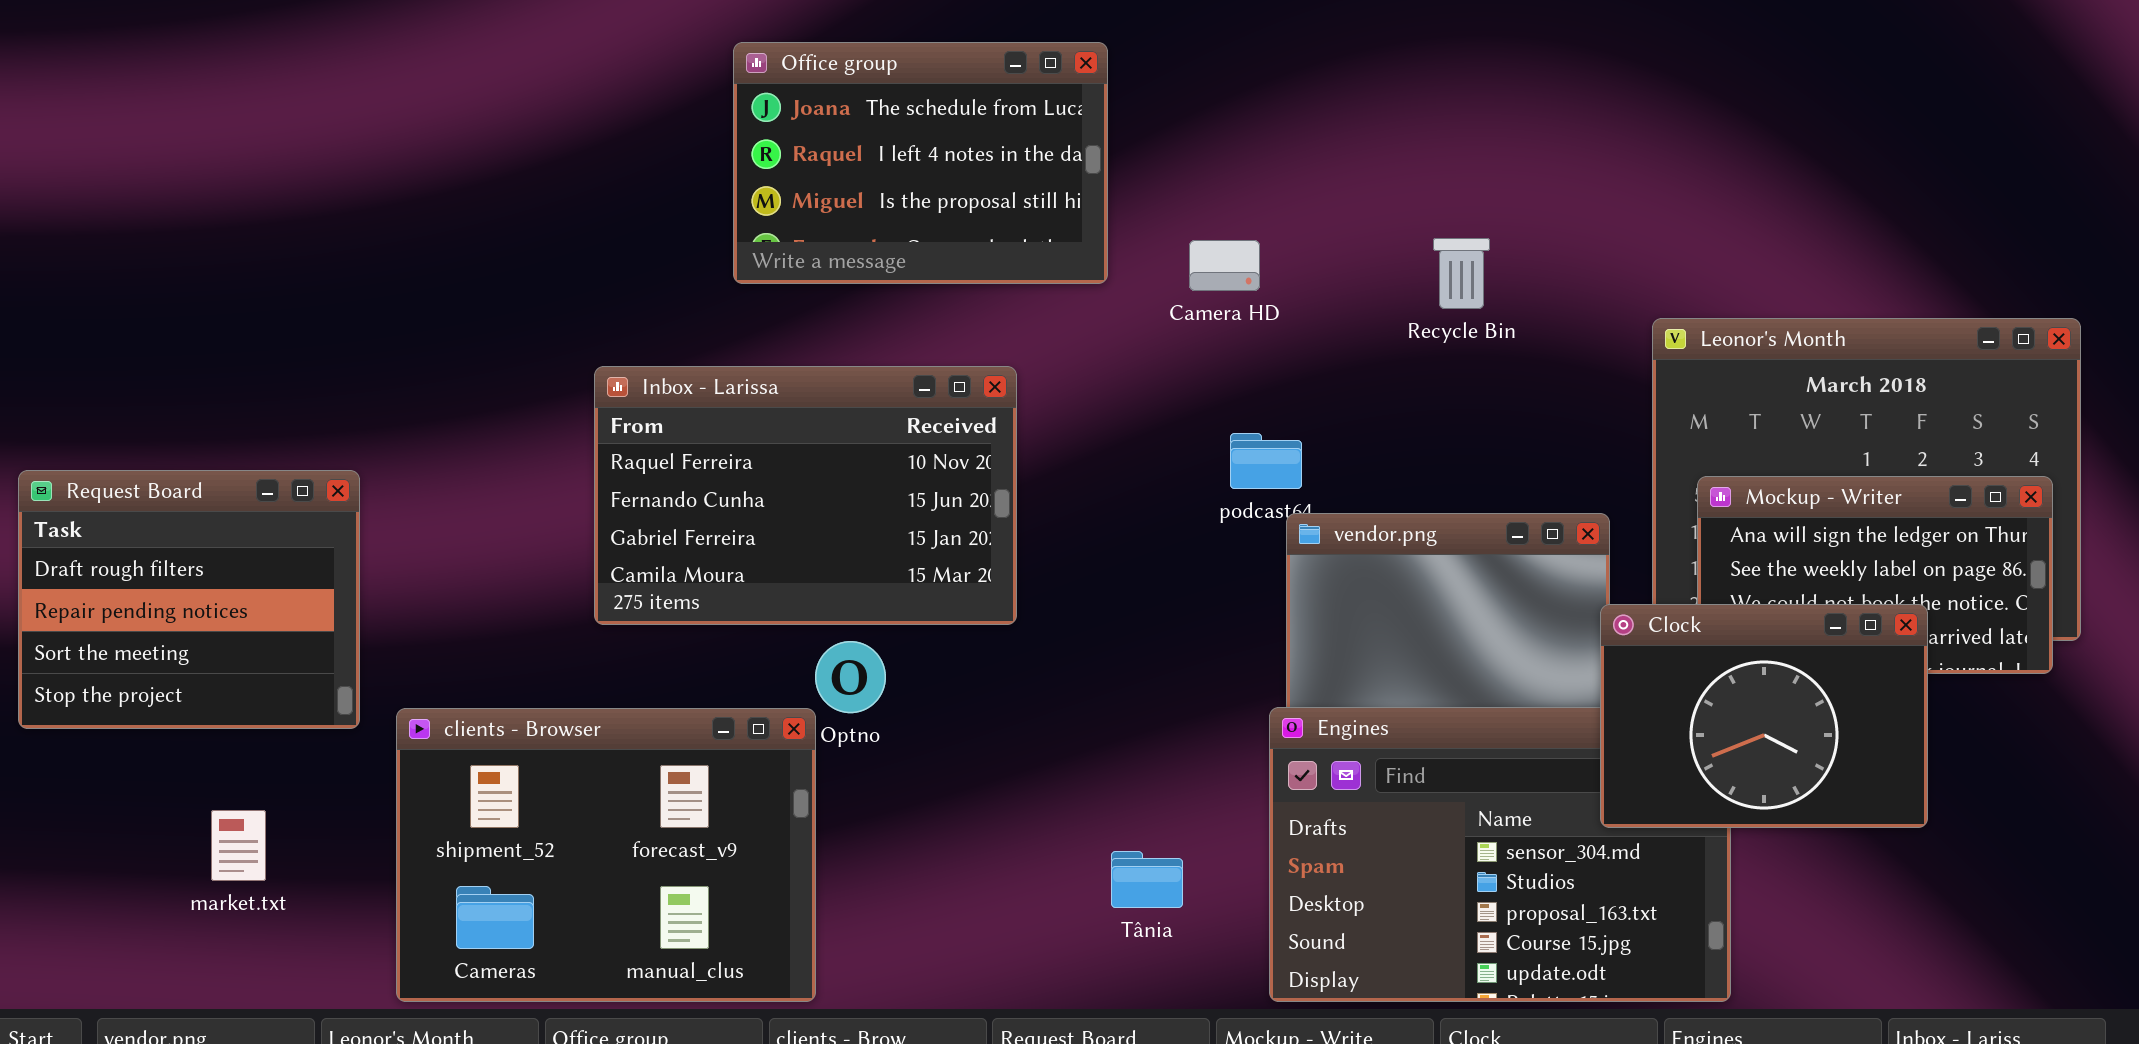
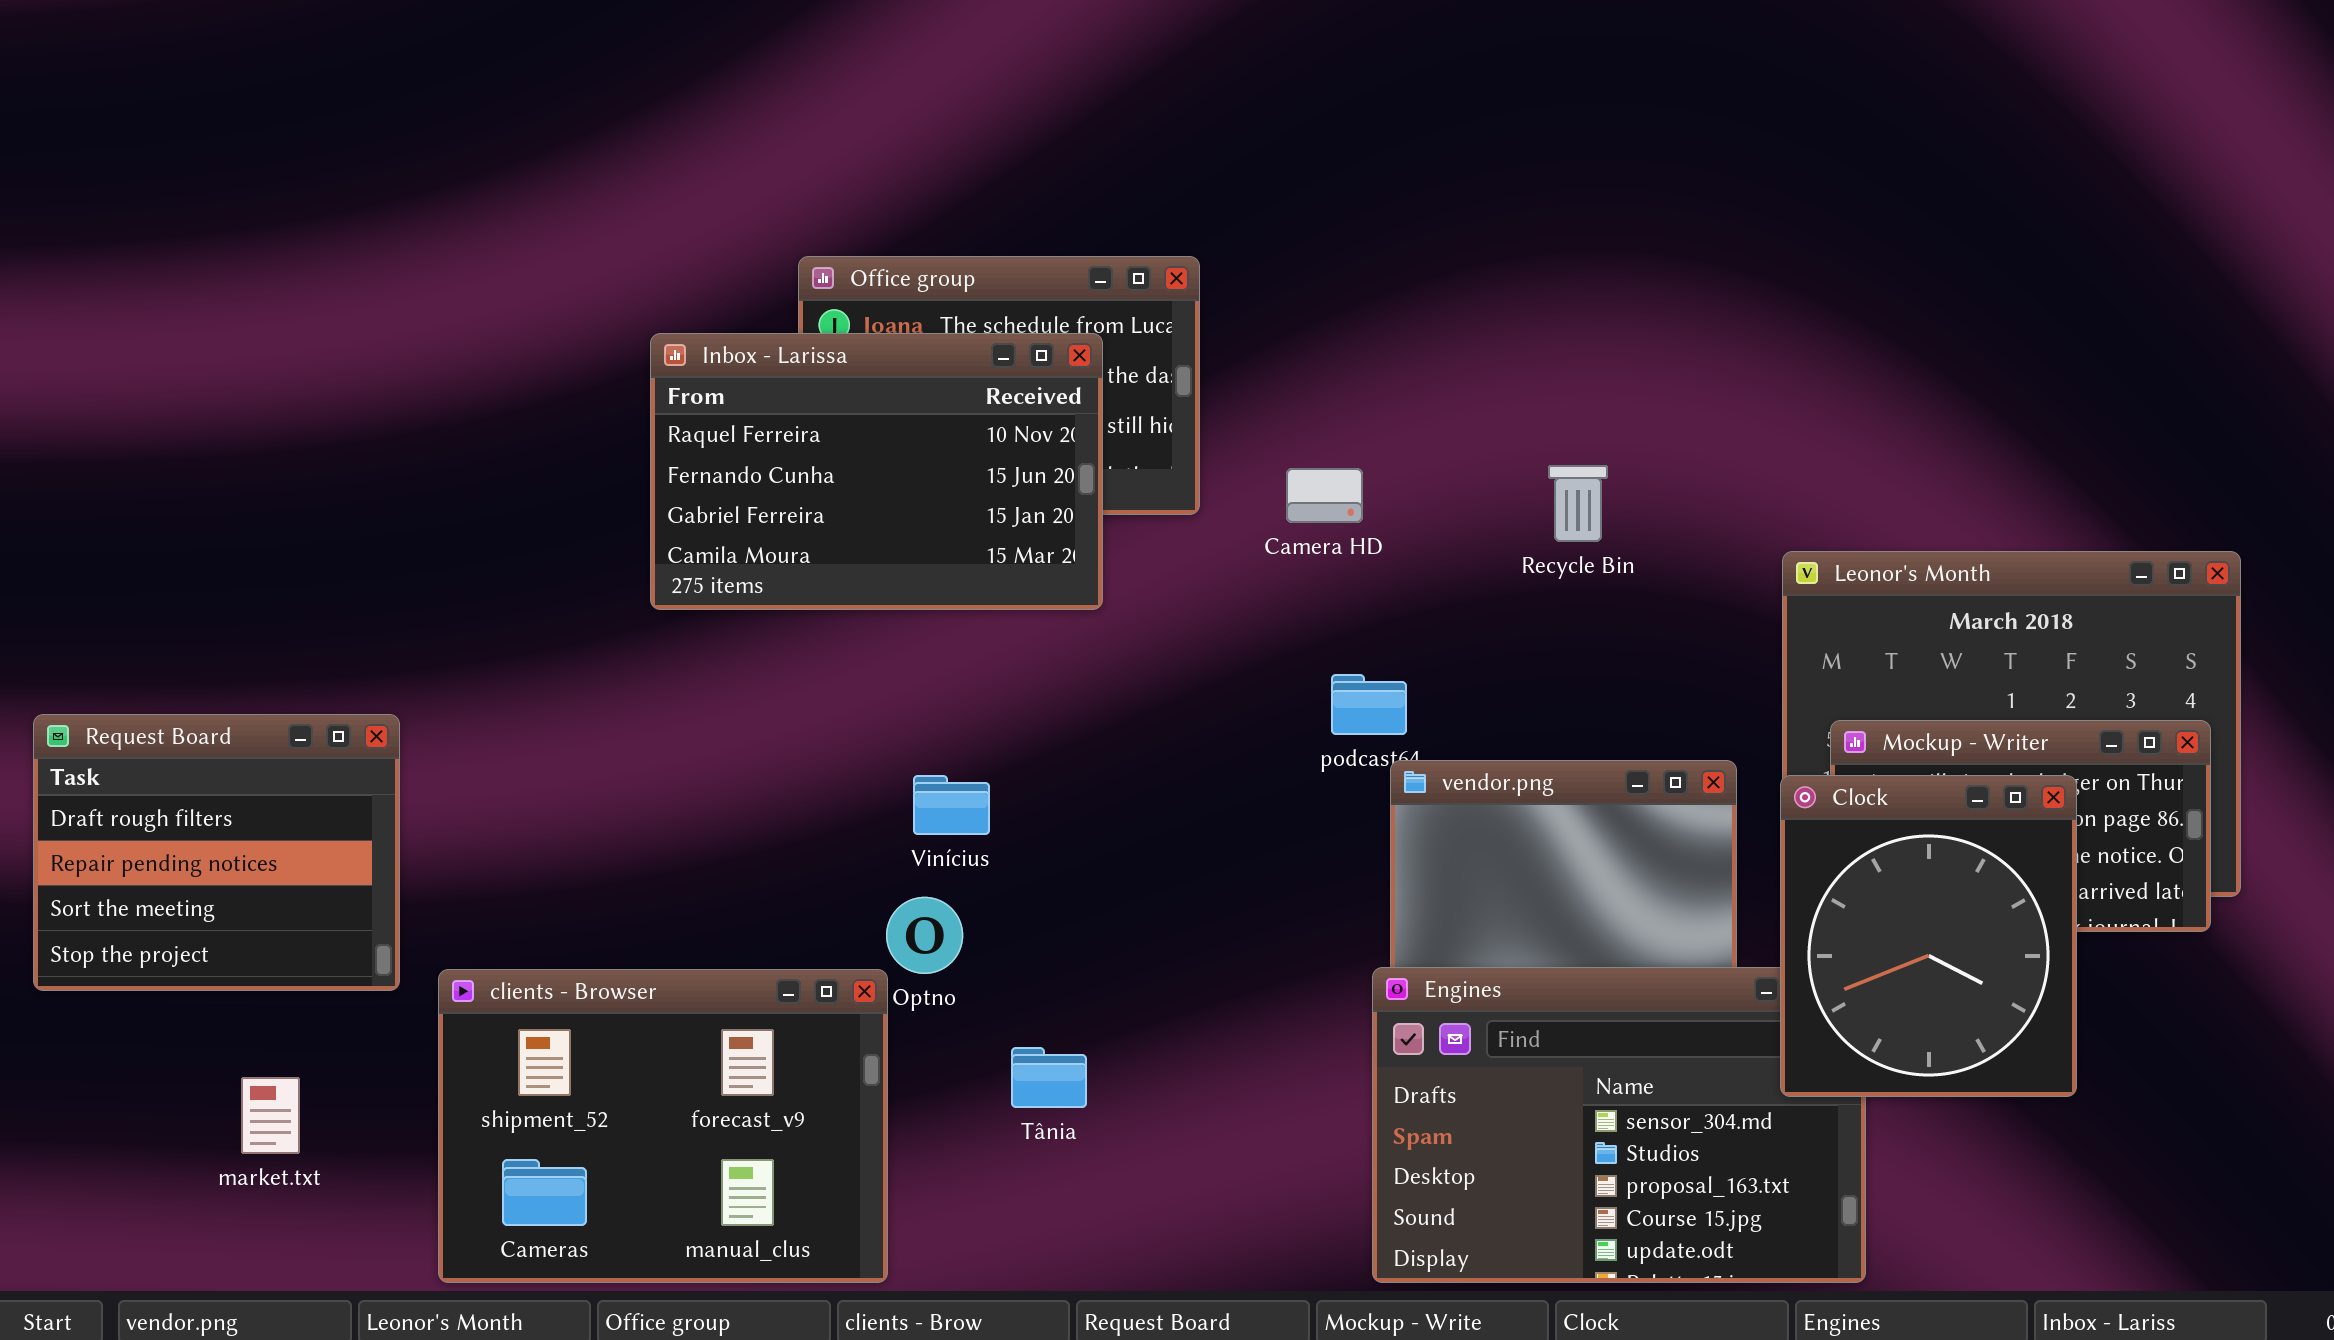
Inbox - Larissa: [594,366,1017,625] -> [650,333,1103,610], moved
Clock: [1600,604,1928,828] -> [1780,775,2077,1097], resized
Tânia: [1111,851,1183,908] -> [1011,1047,1087,1108], moved

